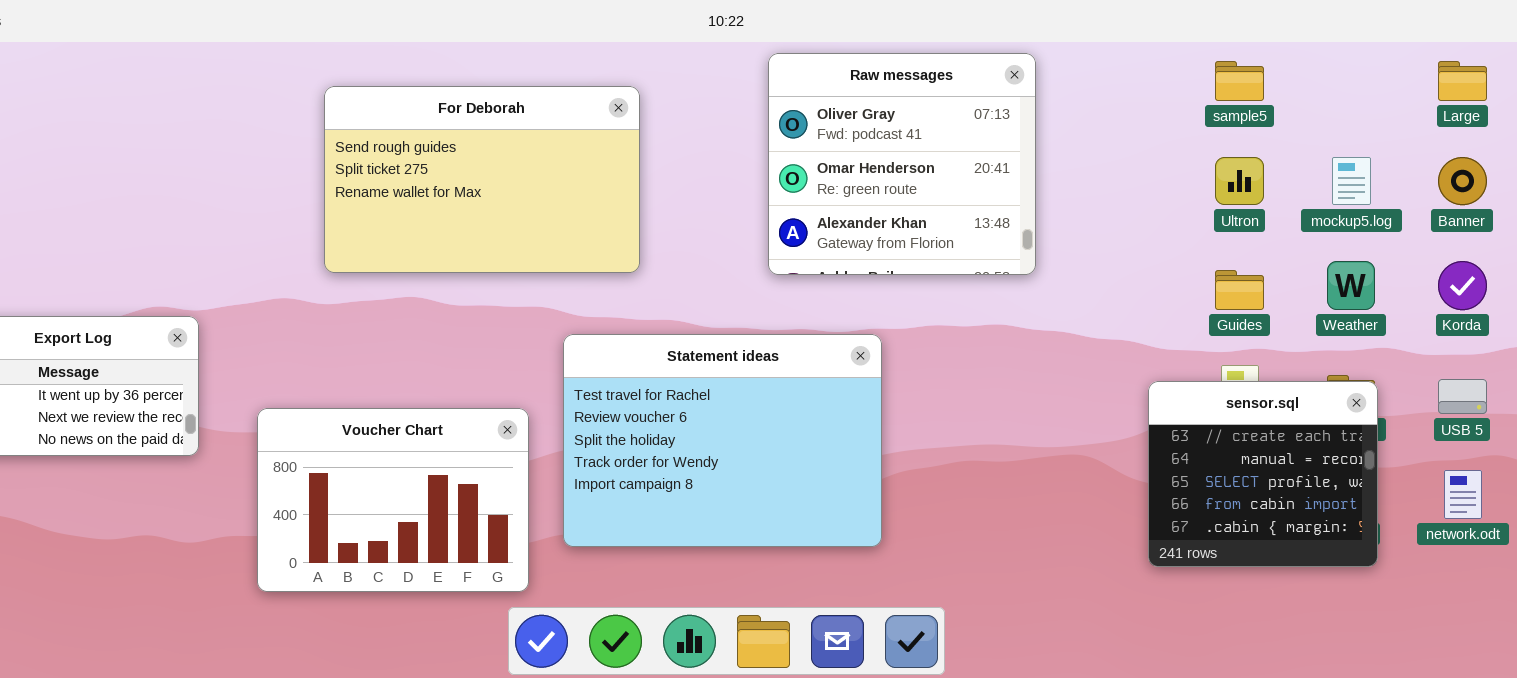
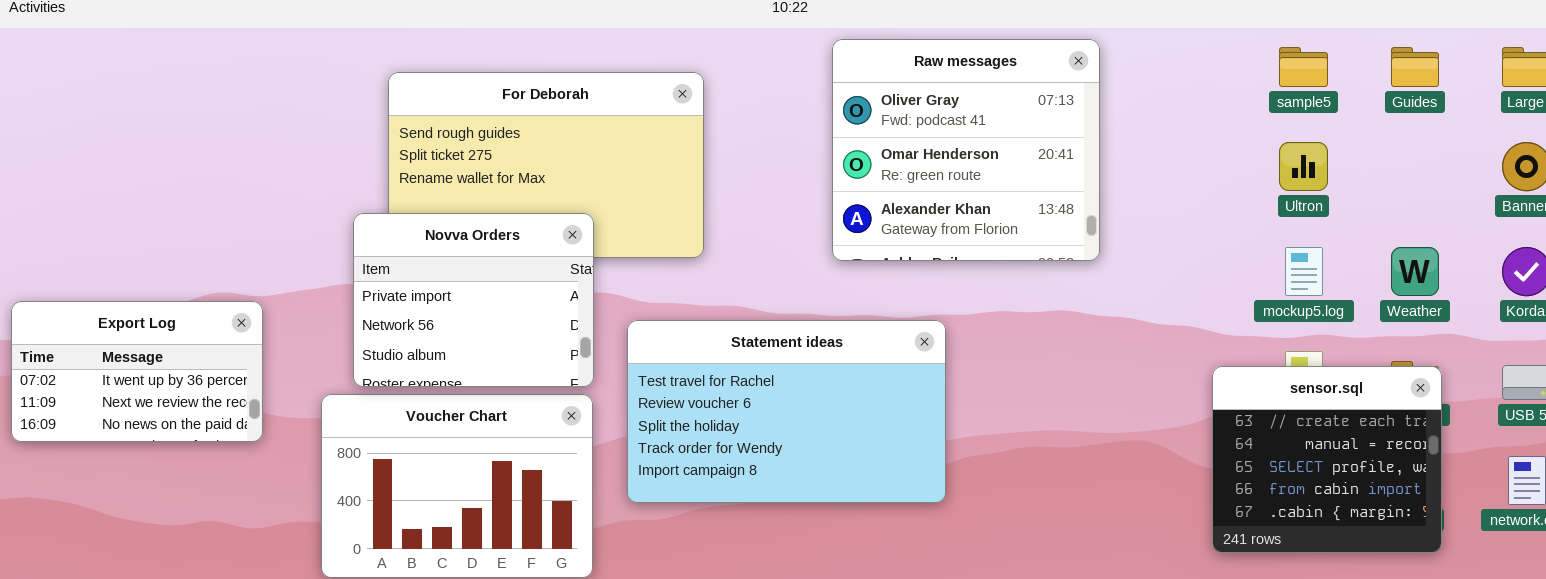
mockup5.log: [1332,157,1371,205] -> [1285,247,1323,296], moved
Novva Orders: none -> [353,213,594,387], opened
Guides: [1215,270,1264,310] -> [1391,47,1439,87], moved
Statement ideas: [563,334,882,547] -> [627,320,946,503], resized

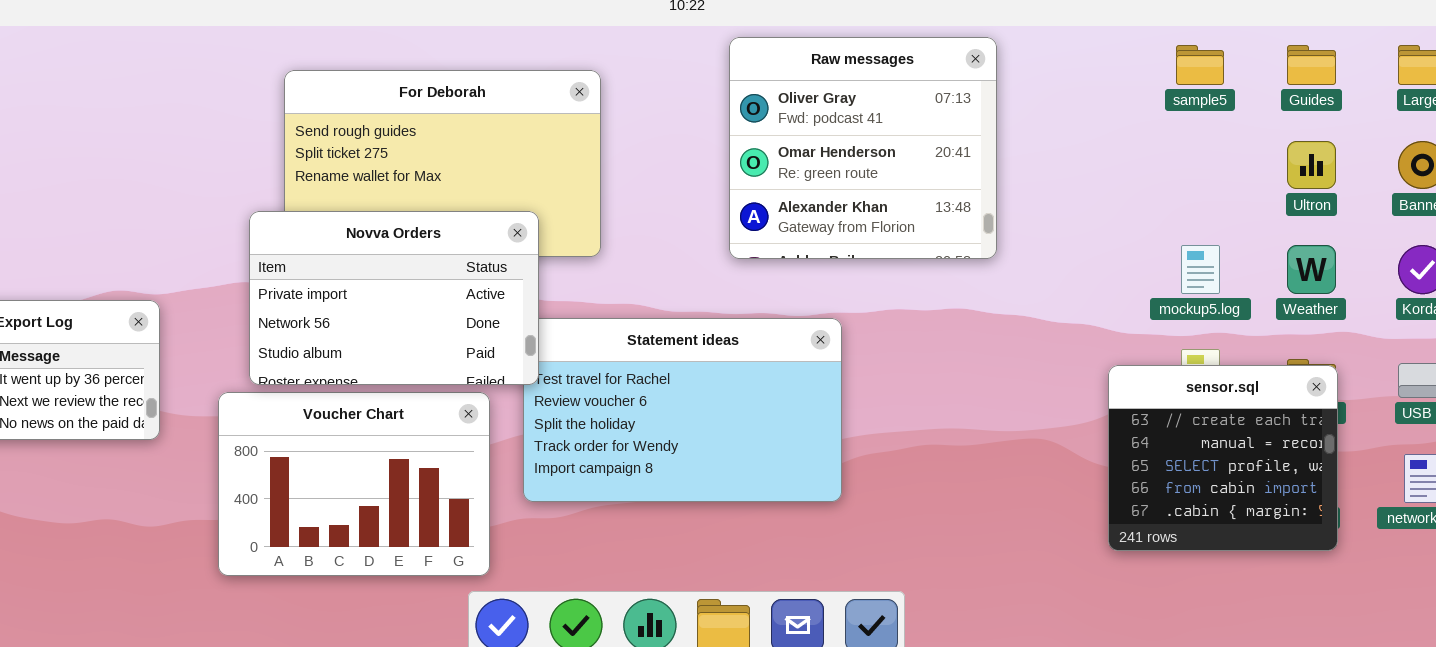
Ultron: [1279,142,1328,191] -> [1287,141,1336,189], moved
Novva Orders: [353,213,594,387] -> [249,211,539,385], resized

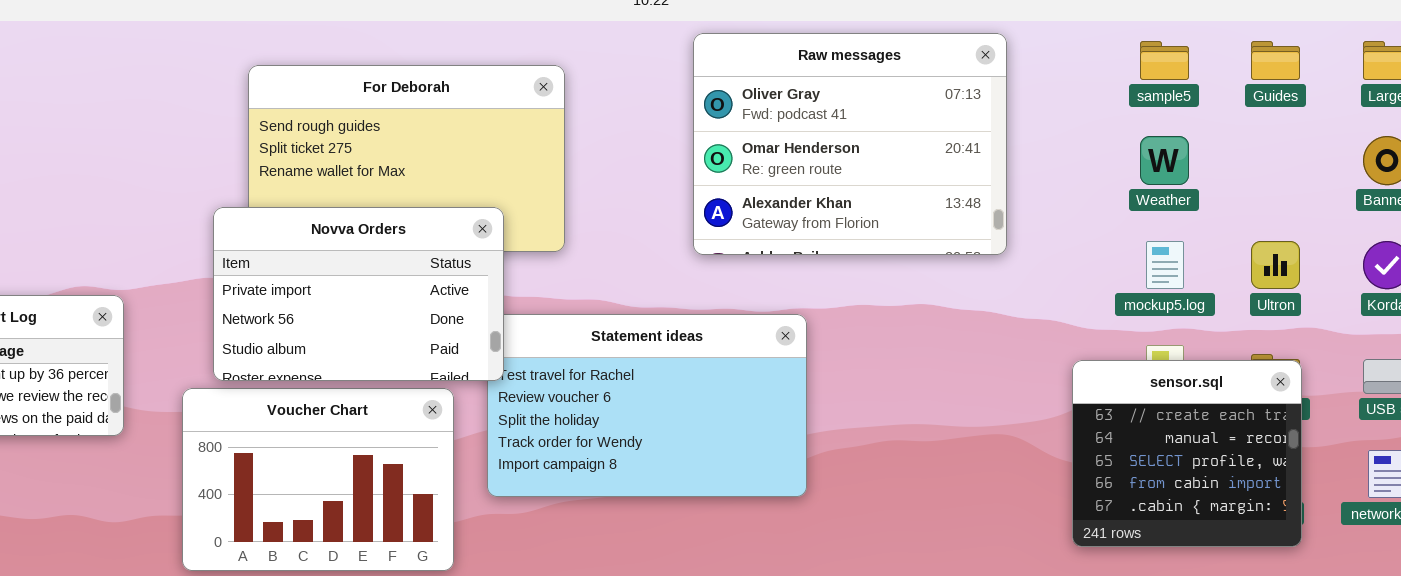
Raw messages: [729,37,997,259] -> [693,33,1007,255], resized
Ultron: [1287,141,1336,189] -> [1251,241,1300,289], moved
Weather: [1287,245,1336,294] -> [1140,136,1189,185], moved

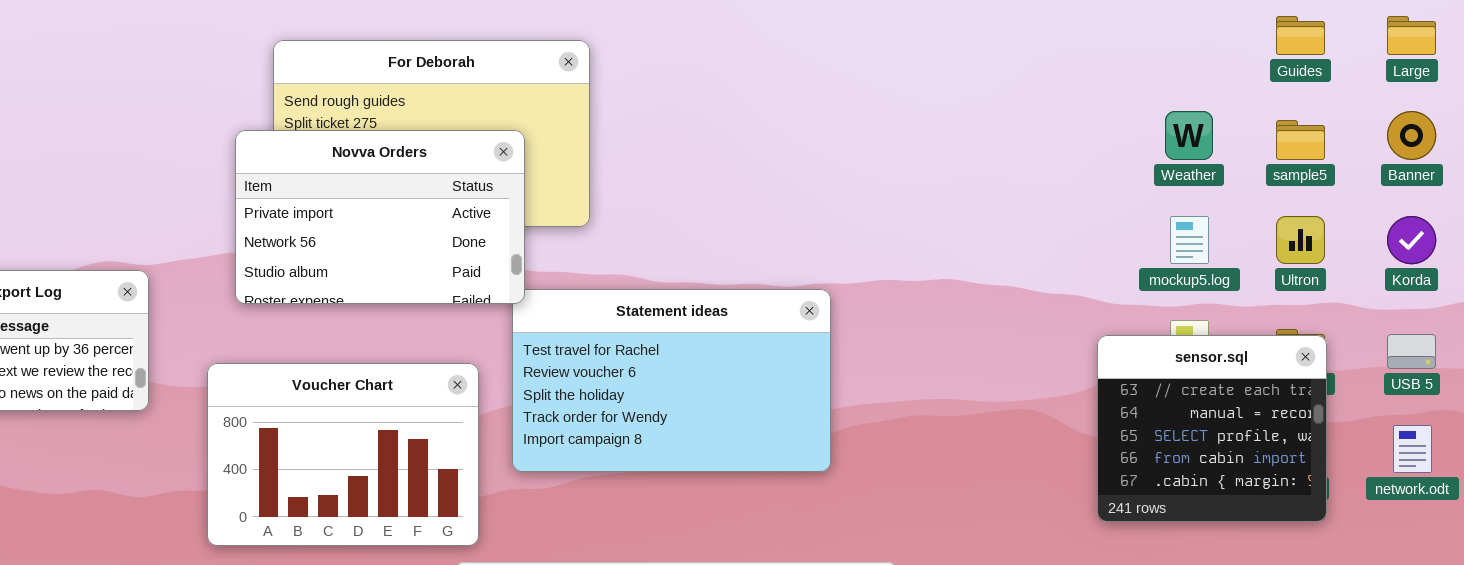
Raw messages: [693,33,1007,255] -> none, closed
sample5: [1140,41,1189,80] -> [1276,120,1325,160], moved
Novva Orders: [213,207,504,381] -> [235,130,525,304], moved

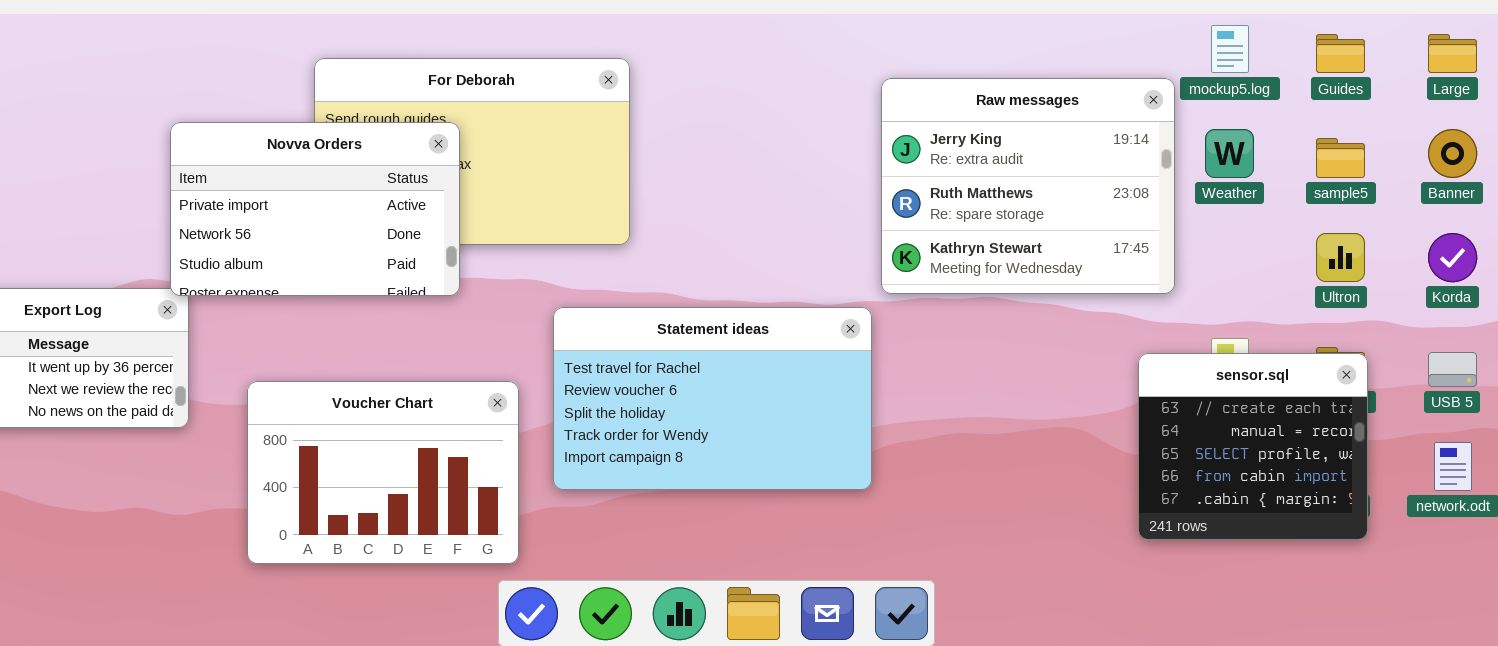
Raw messages: none -> [881,78,1175,294], opened
Novva Orders: [235,130,525,304] -> [170,122,460,296], moved
mockup5.log: [1170,216,1209,264] -> [1211,25,1249,73], moved

